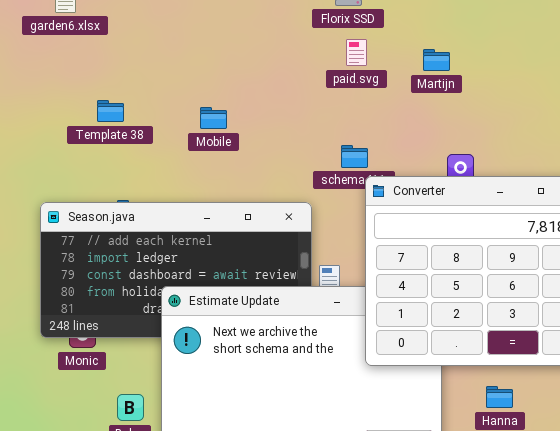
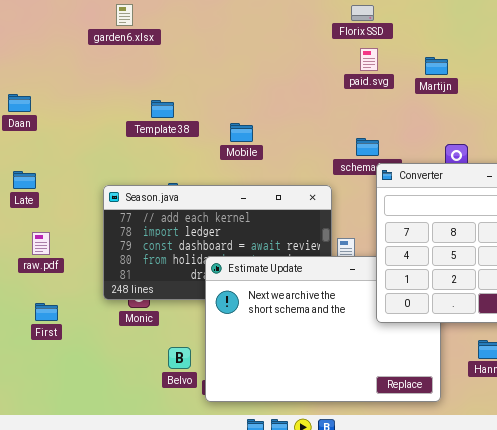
Mobile: [200,107,227,129] -> [230,123,253,142], moved

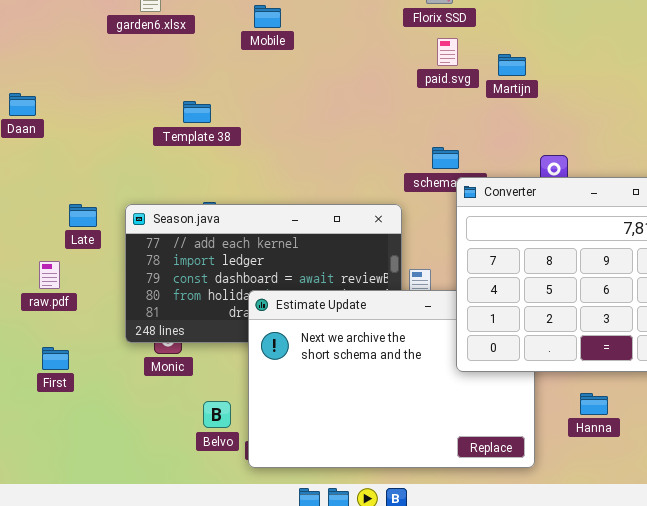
Martijn: [425,57,448,75] -> [498,54,526,76], moved
Mobile: [230,123,253,142] -> [254,5,281,28], moved
Late: [13,171,36,189] -> [69,204,97,227], moved

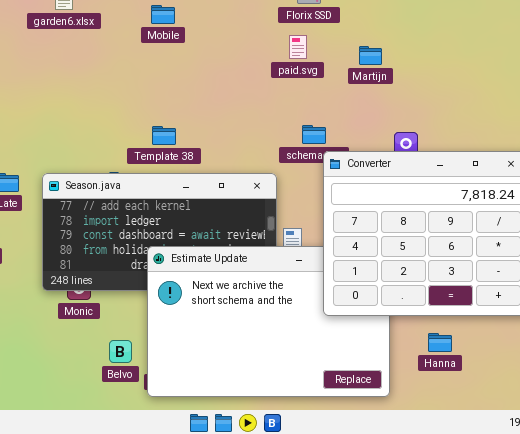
paid.svg: [437,38,458,66] -> [289,35,307,59], moved
Template 38: [183,101,211,123] -> [152,126,176,145], moved

